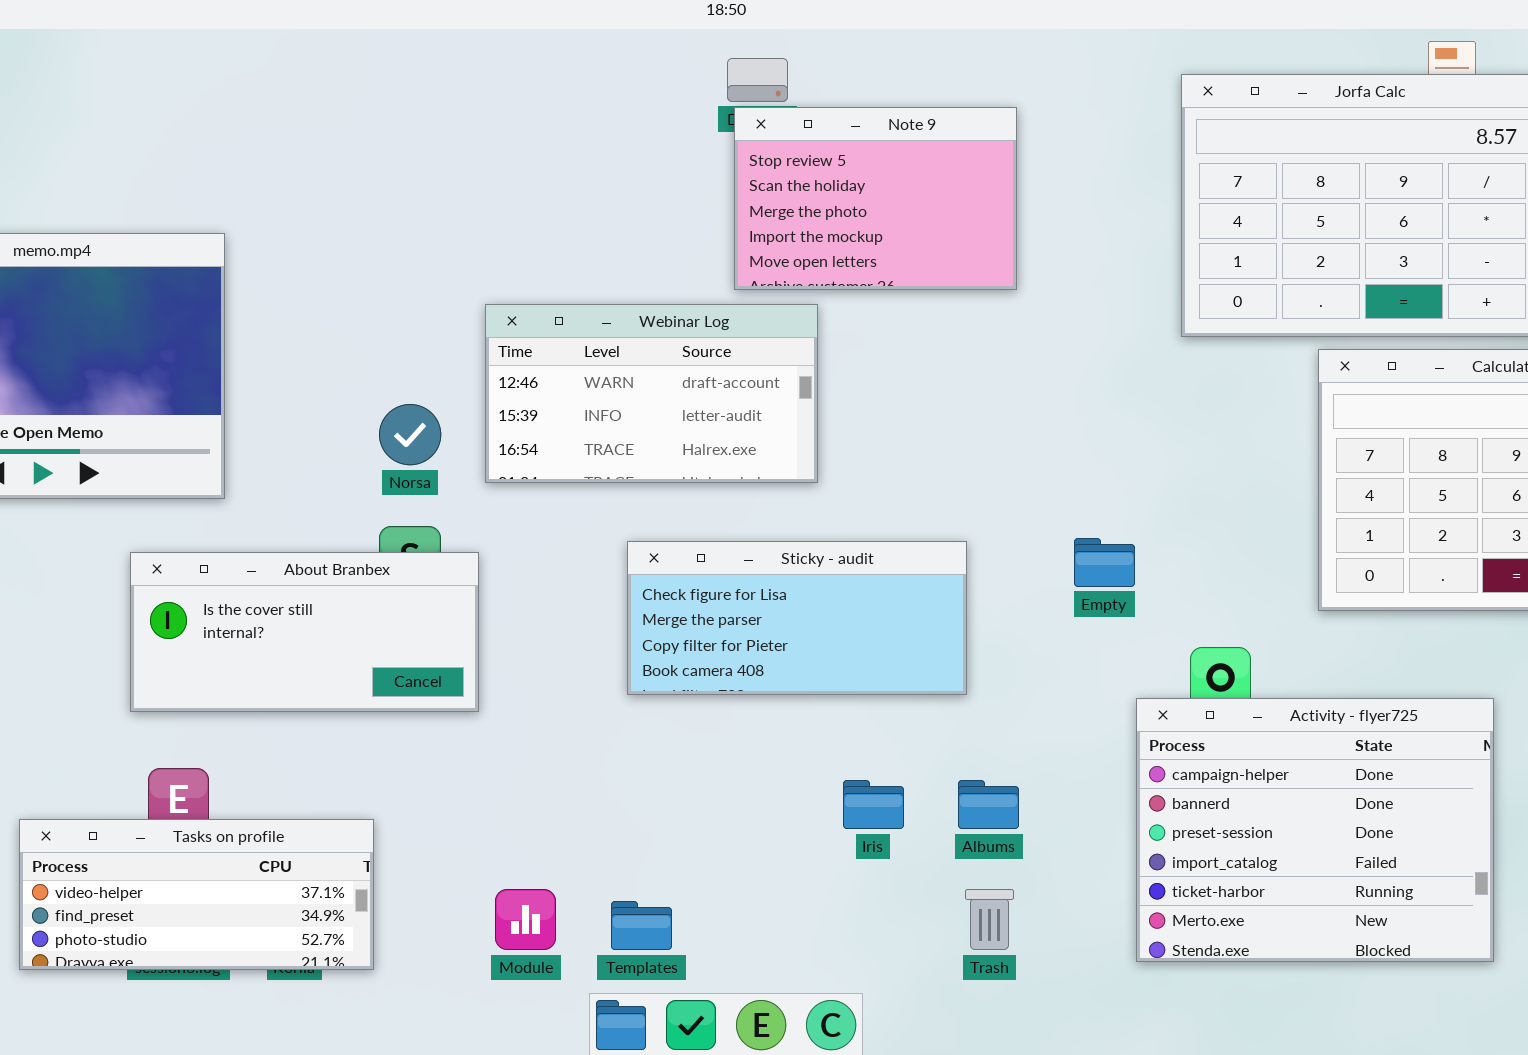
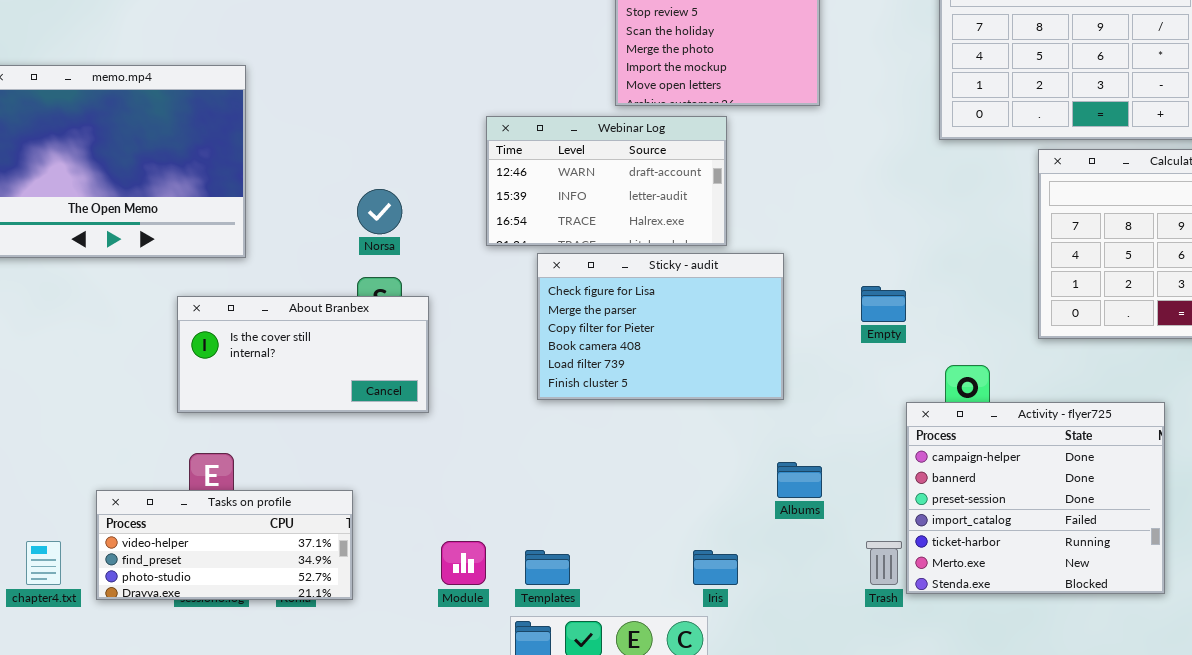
Webinar Log: [485,304,818,483] -> [486,116,727,246], moved
Sticky - audit: [627,541,967,695] -> [537,253,784,400], resized
Iris: [843,780,904,829] -> [693,550,738,585], moved
Trash: [965,889,1014,950] -> [866,541,902,585], moved

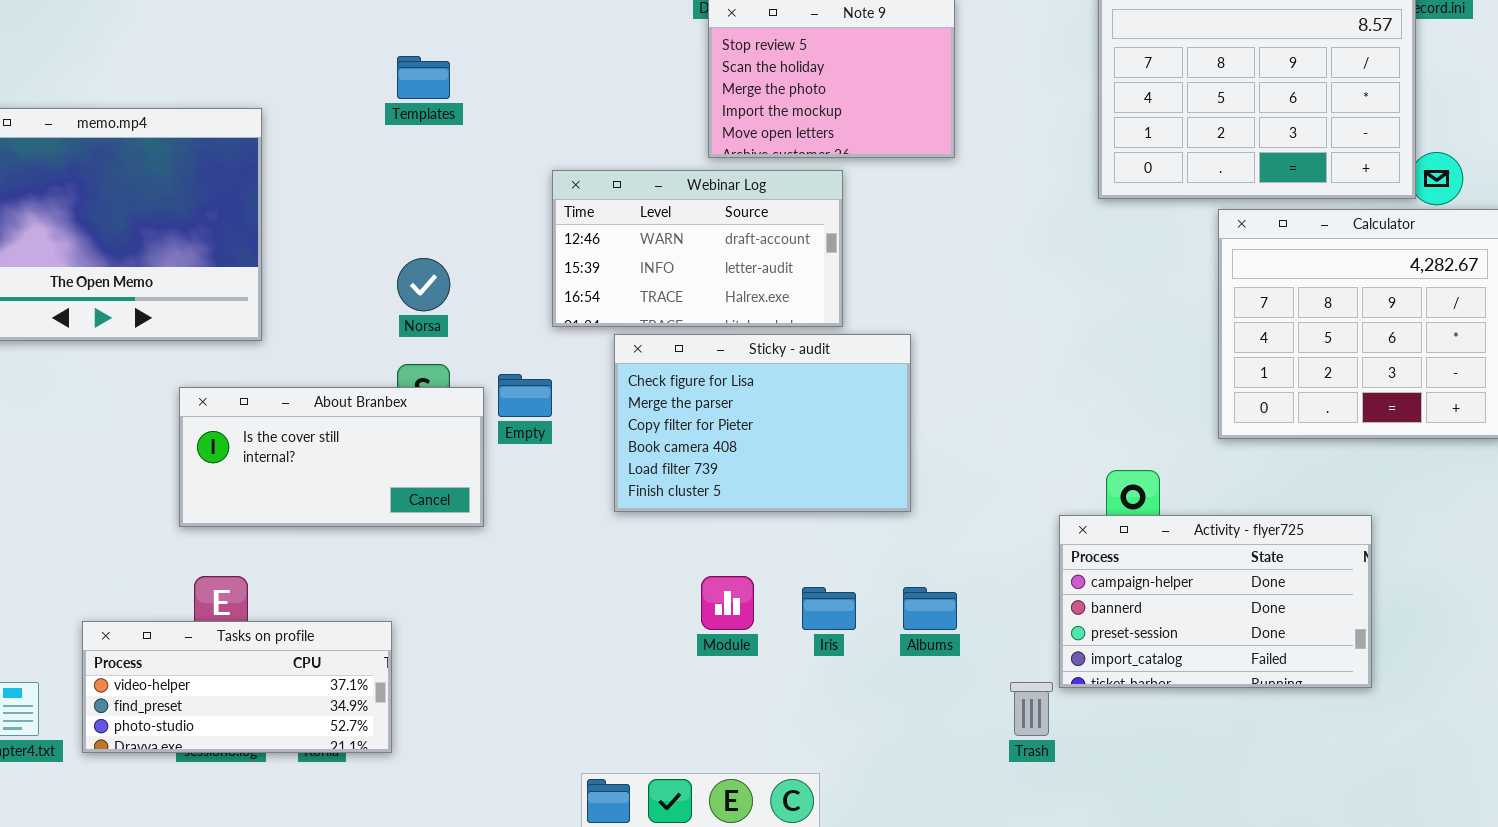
Empty: [861,286,906,322] -> [498,374,552,417], moved
Activity - flyer725: [906,402,1165,594] -> [1059,515,1372,688], resized
Module: [441,541,486,585] -> [701,576,754,630], moved
Templates: [525,550,570,585] -> [397,56,450,99], moved
Iris: [693,550,738,585] -> [802,587,856,630], moved

